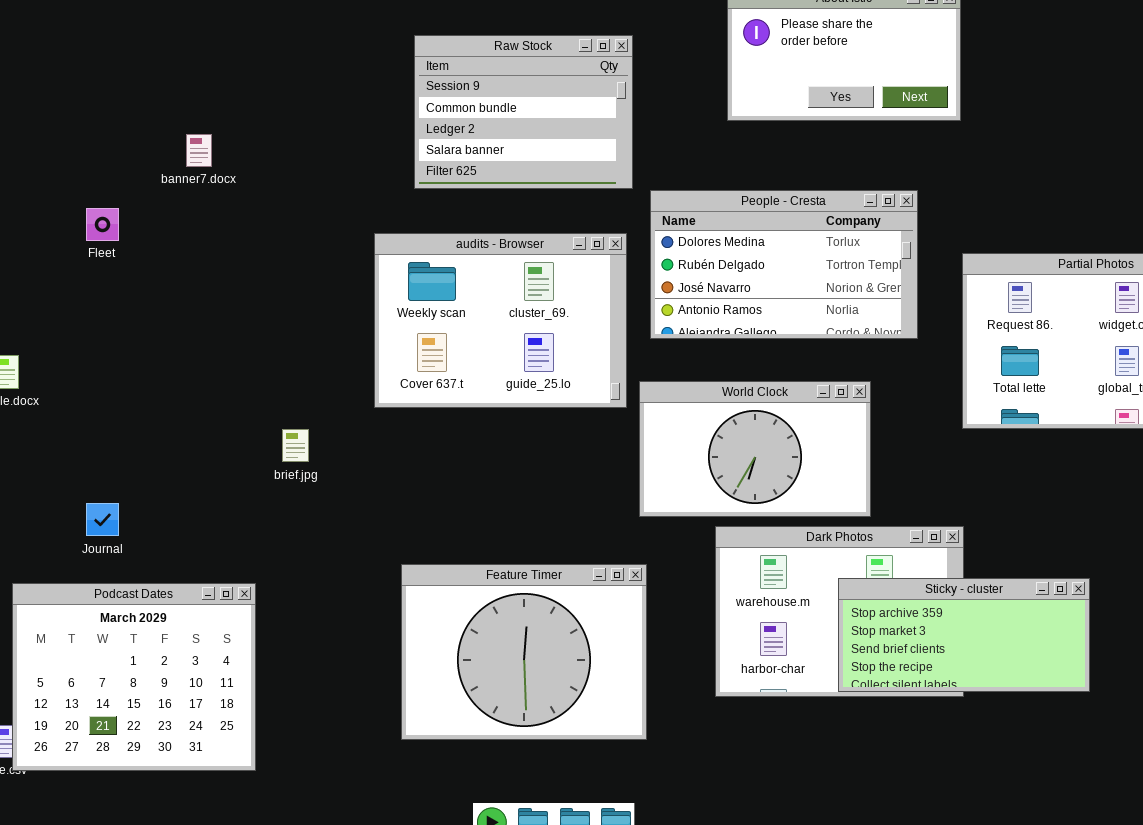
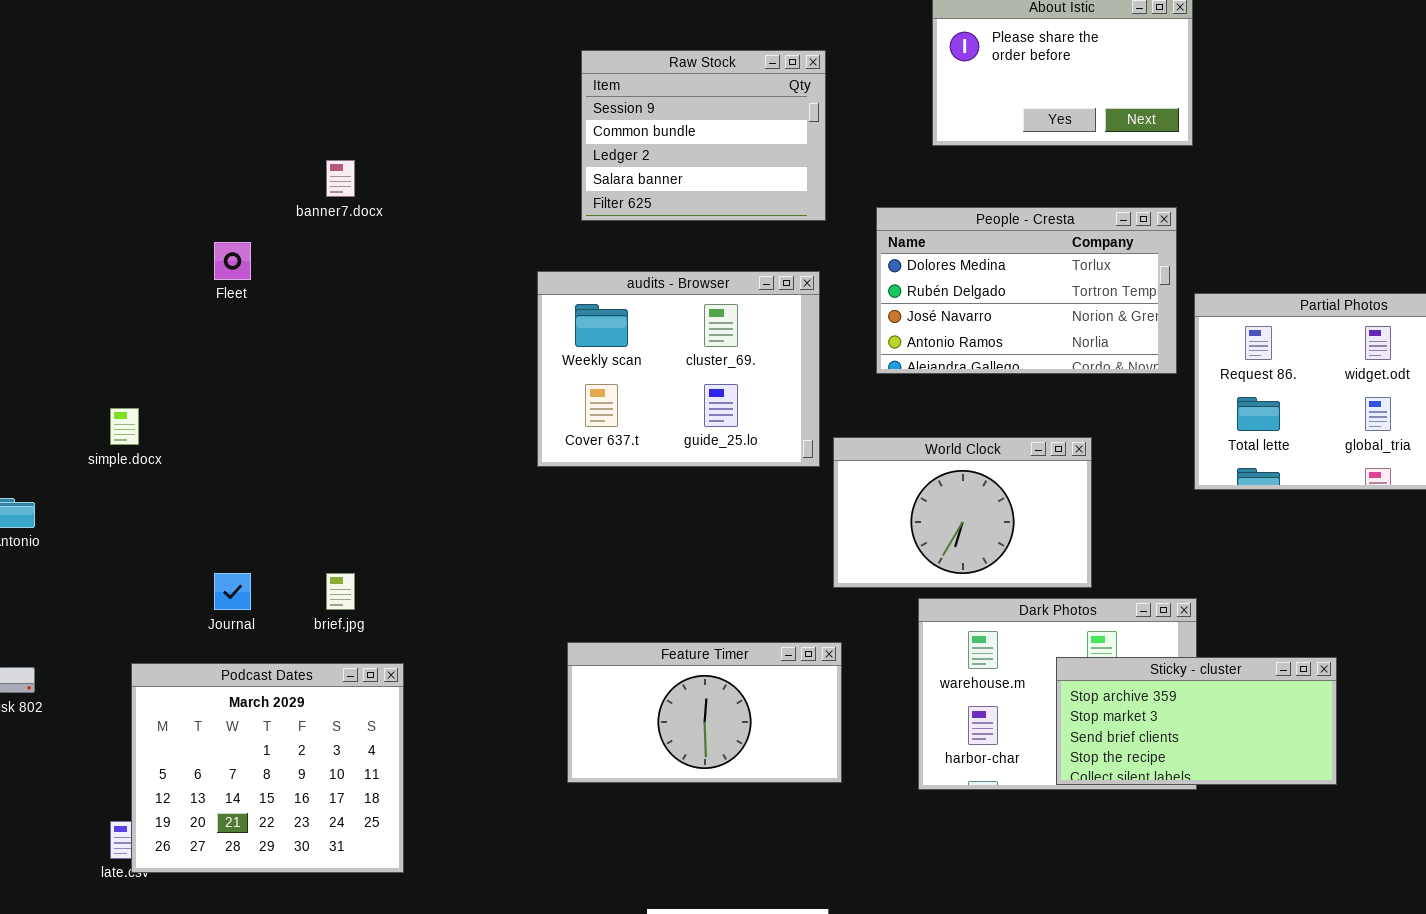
People - Cresta: [650,190,918,339] -> [876,207,1177,374], moved
brief.jpg: [282,429,309,462] -> [326,573,355,610], moved
Feature Timer: [401,564,647,740] -> [567,642,842,783], resized

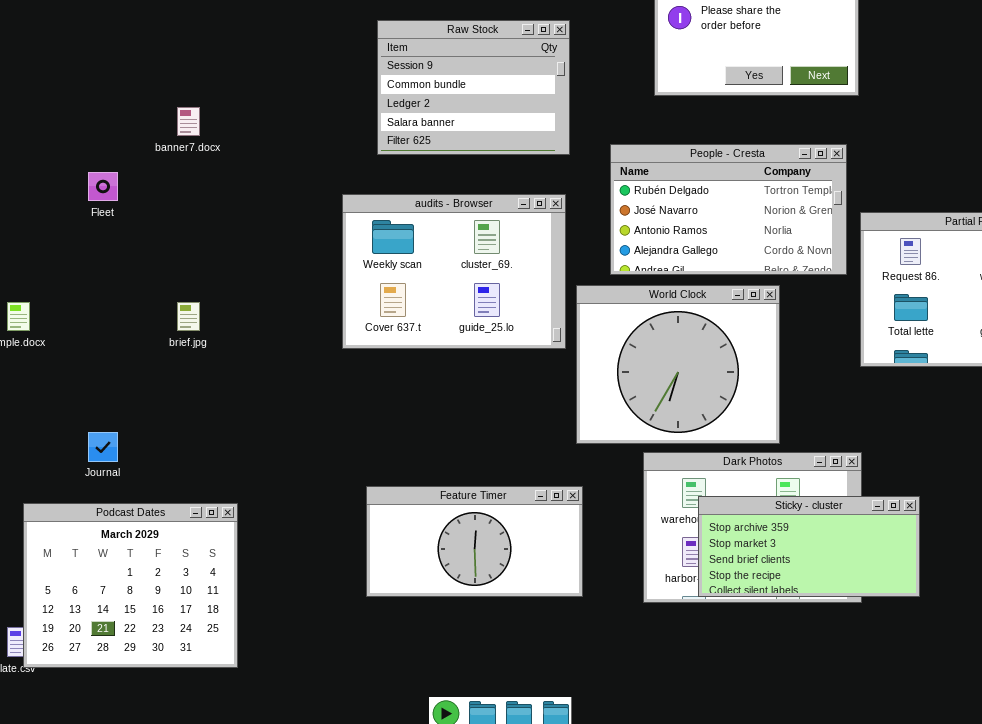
People - Cresta: [876,207,1177,374] -> [610,144,847,275], scrolled down 1 row
World Clock: [833,437,1092,588] -> [576,285,780,444], resized
brief.jpg: [326,573,355,610] -> [177,302,200,331], moved
Sticky - cluster: [1056,657,1337,785] -> [698,496,920,597], moved

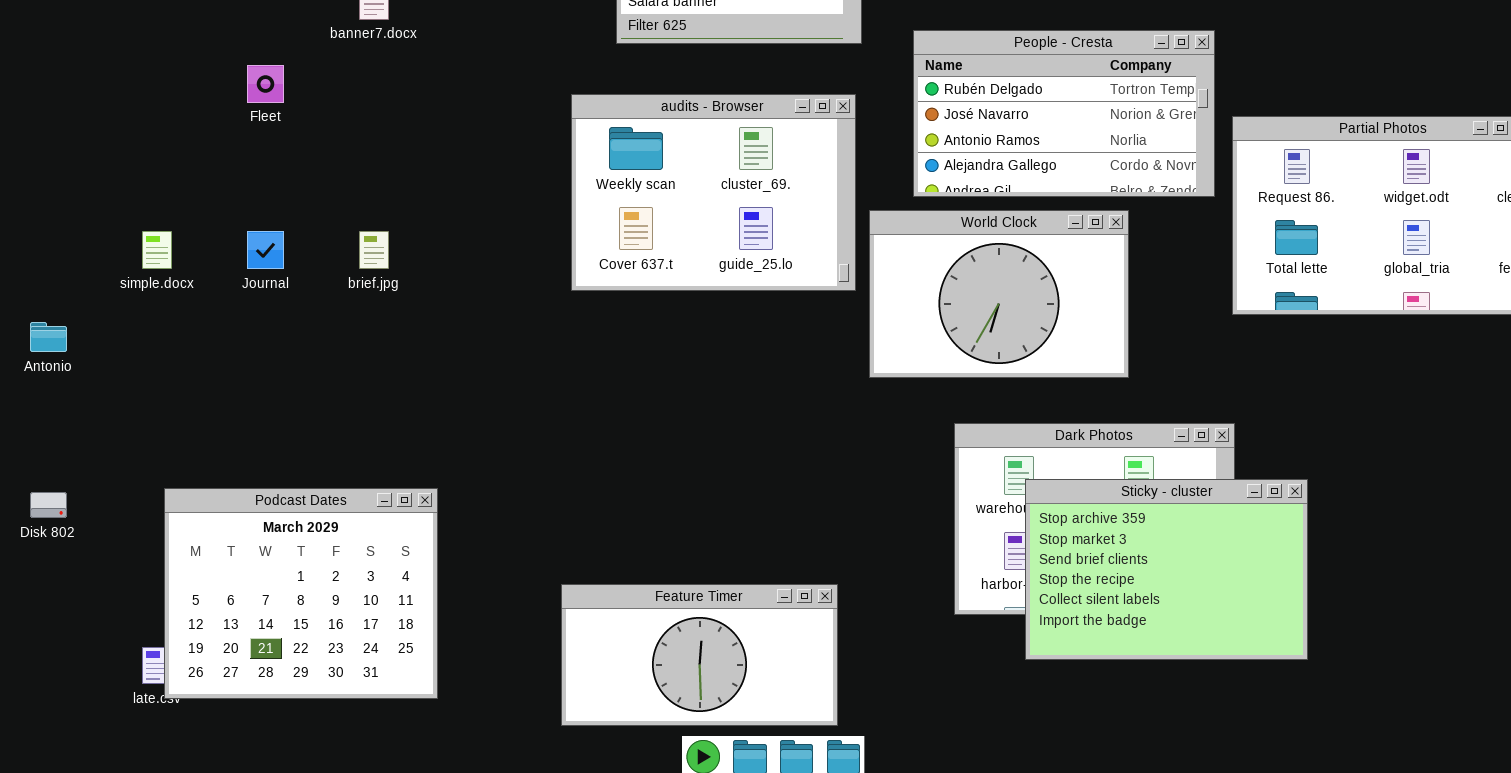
World Clock: [576,285,780,444] -> [869,210,1129,378], resized
Journal: [88,432,118,462] -> [247,231,284,269], moved
Feature Timer: [366,486,583,597] -> [561,584,838,726], moved
Sticky - cluster: [698,496,920,597] -> [1025,479,1308,660], resized

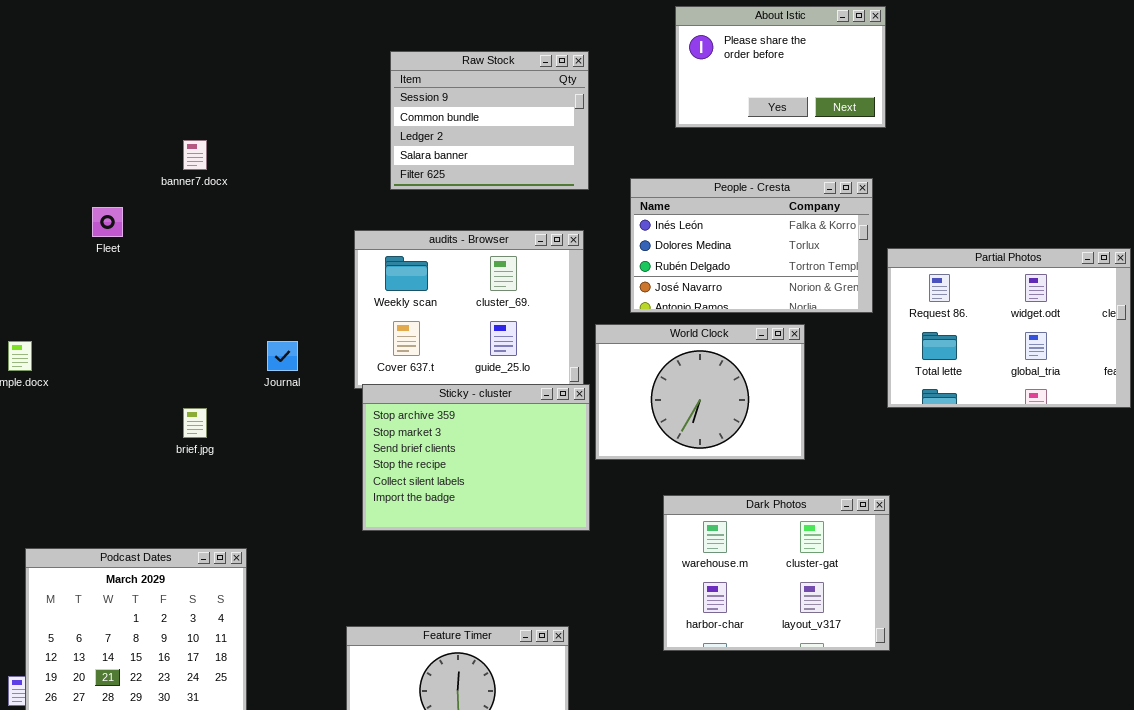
People - Cresta: [913,30,1215,197] -> [630,178,873,313], scrolled up 2 rows
Journal: [247,231,284,269] -> [267,341,298,371], moved
brief.jpg: [359,231,389,269] -> [183,408,207,438], moved
Sticky - cluster: [1025,479,1308,660] -> [362,384,590,531], moved

